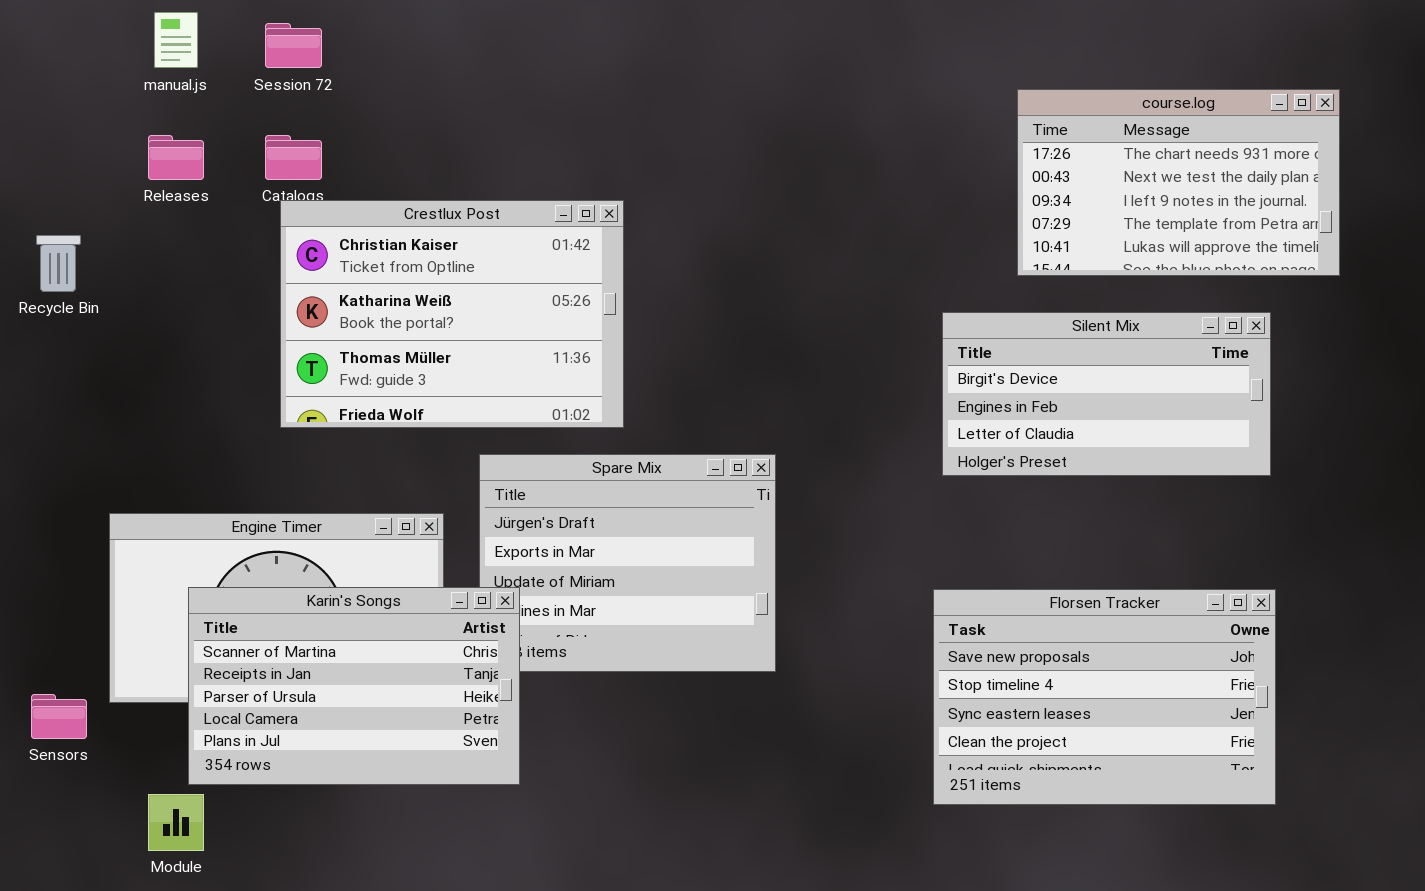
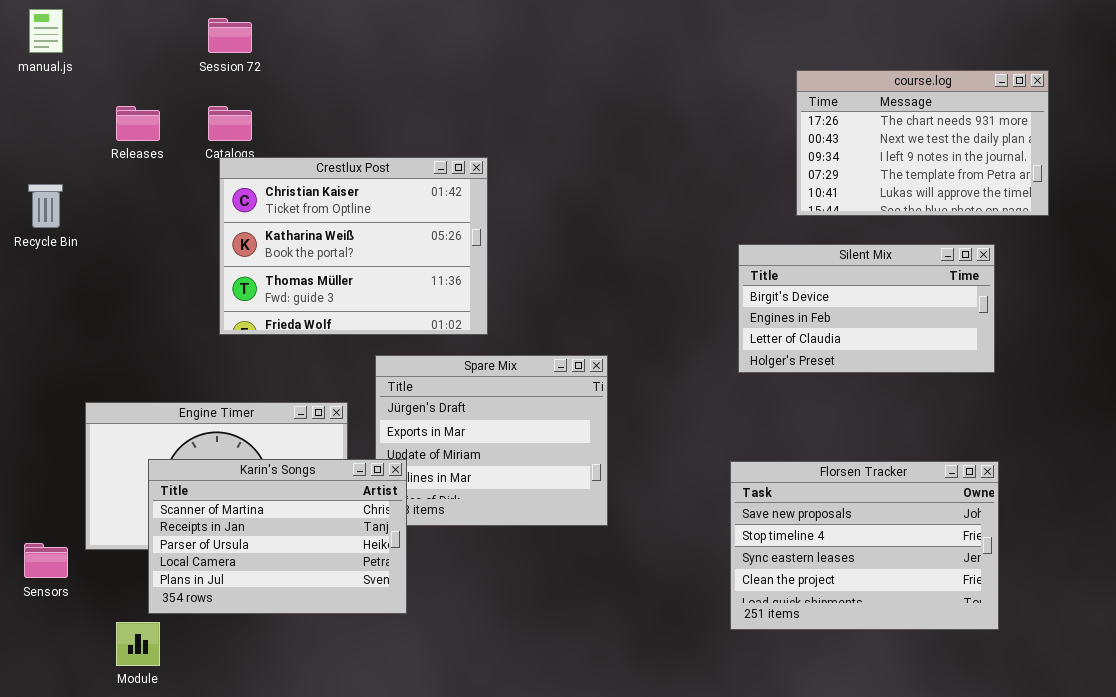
manual.js: [154,12,198,68] -> [29,9,63,53], moved

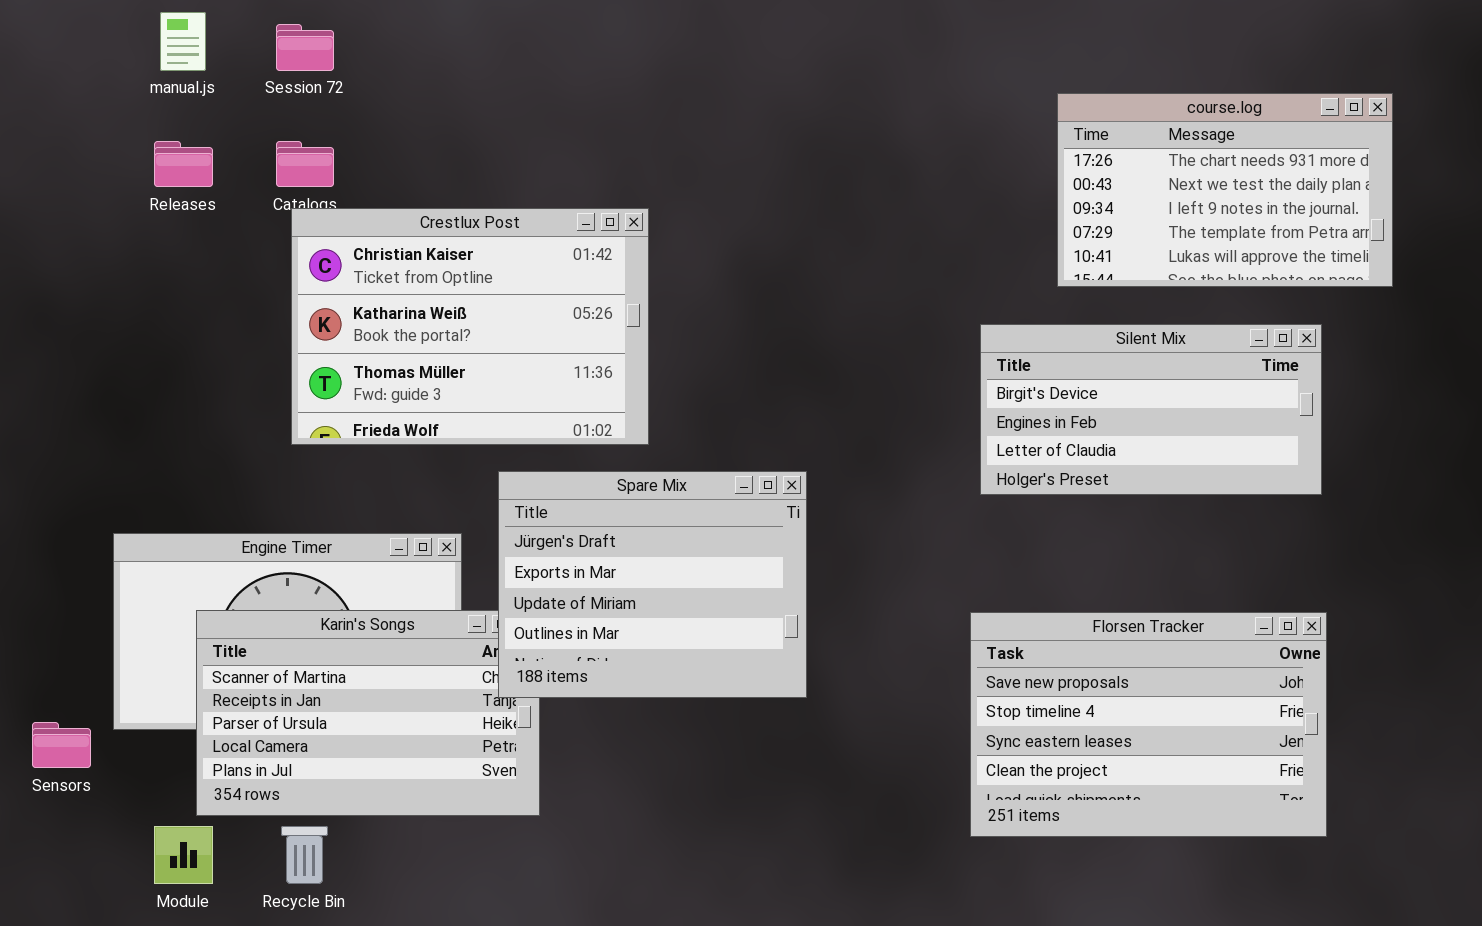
manual.js: [29,9,63,53] -> [160,12,206,71], moved
Recycle Bin: [28,184,63,228] -> [281,826,328,884], moved
Spare Mix: [375,355,608,526] -> [498,471,807,698], raised

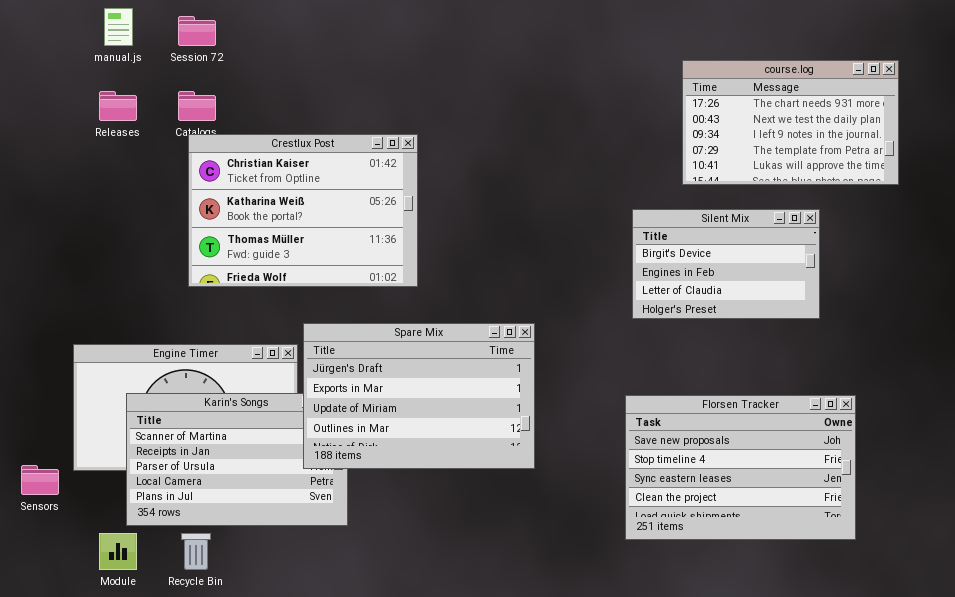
Silent Mix: [980,324,1322,495] -> [632,209,820,319], resized
Spare Mix: [498,471,807,698] -> [303,323,535,469], moved, resized

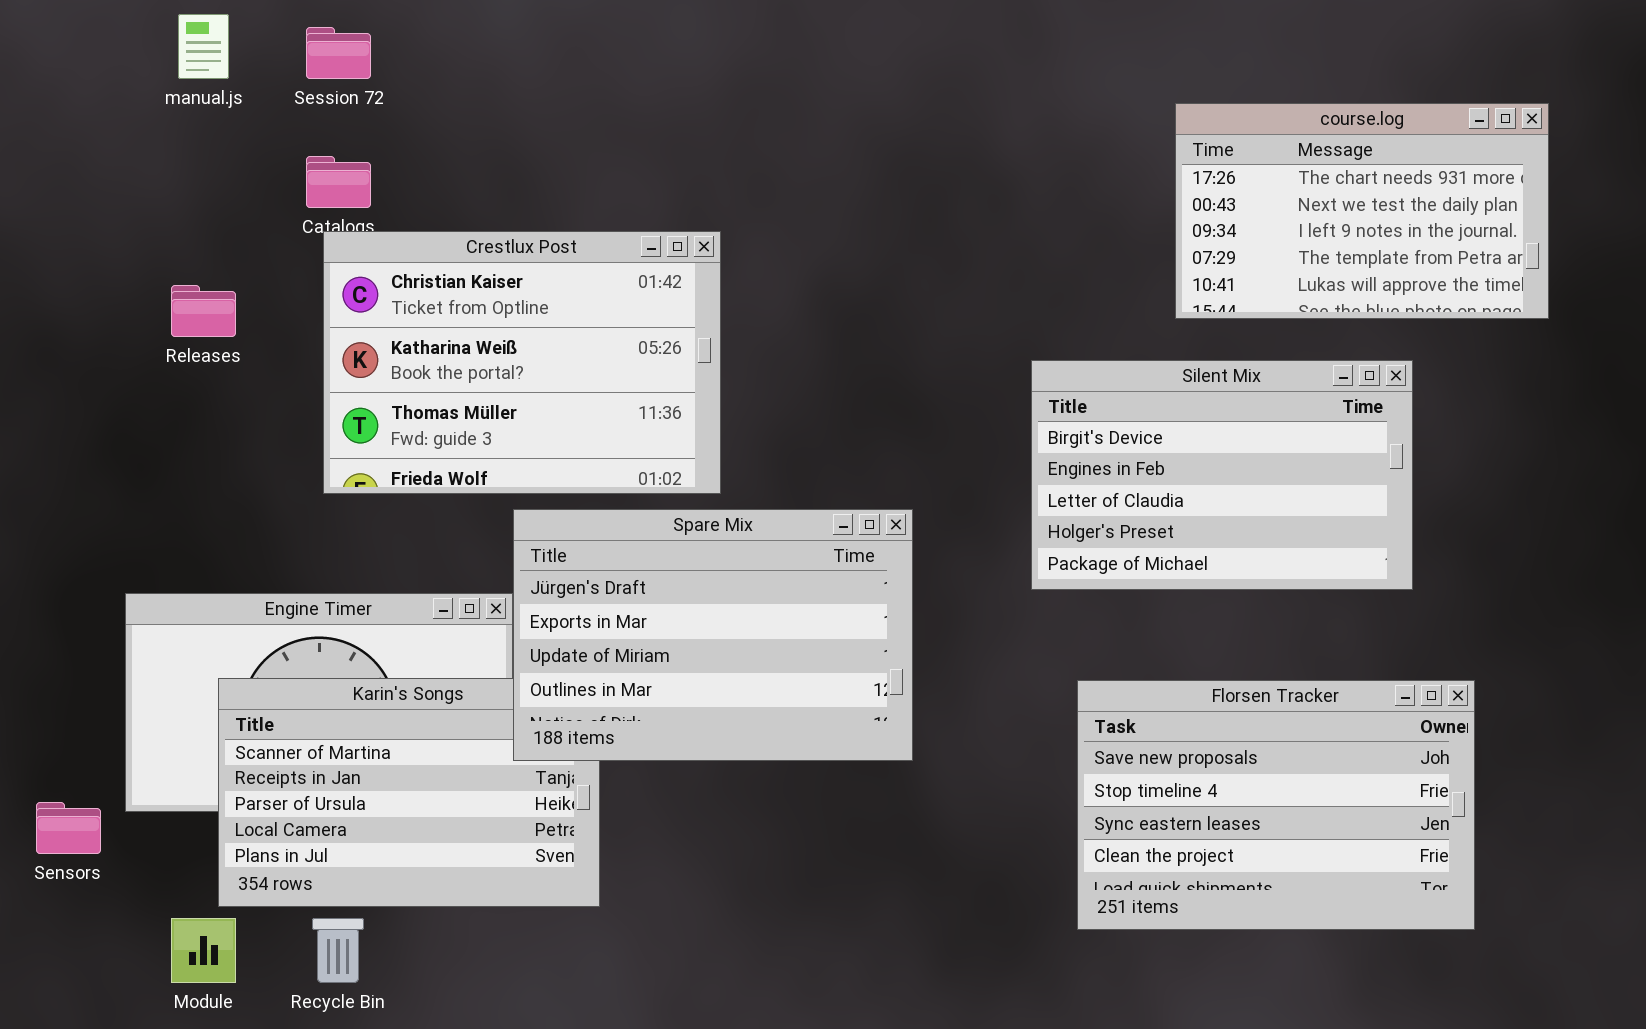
Releases: [99,91,137,121] -> [171,285,236,337], moved
Silent Mix: [632,209,820,319] -> [1031,360,1413,590], resized
Spare Mix: [303,323,535,469] -> [513,509,913,761], moved

